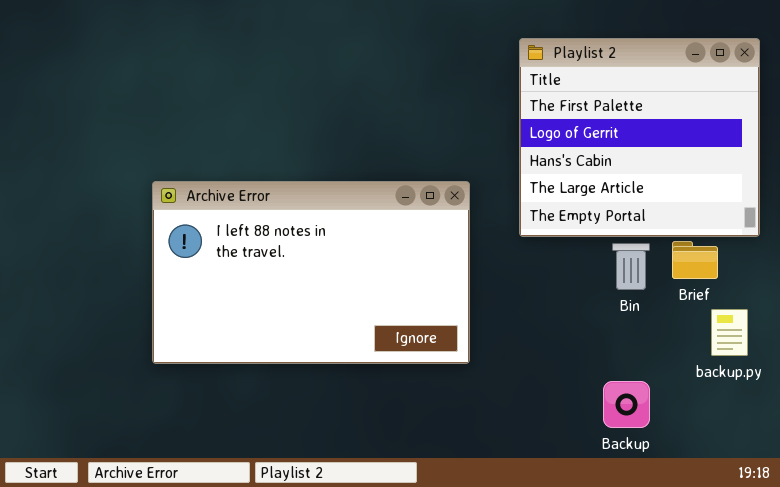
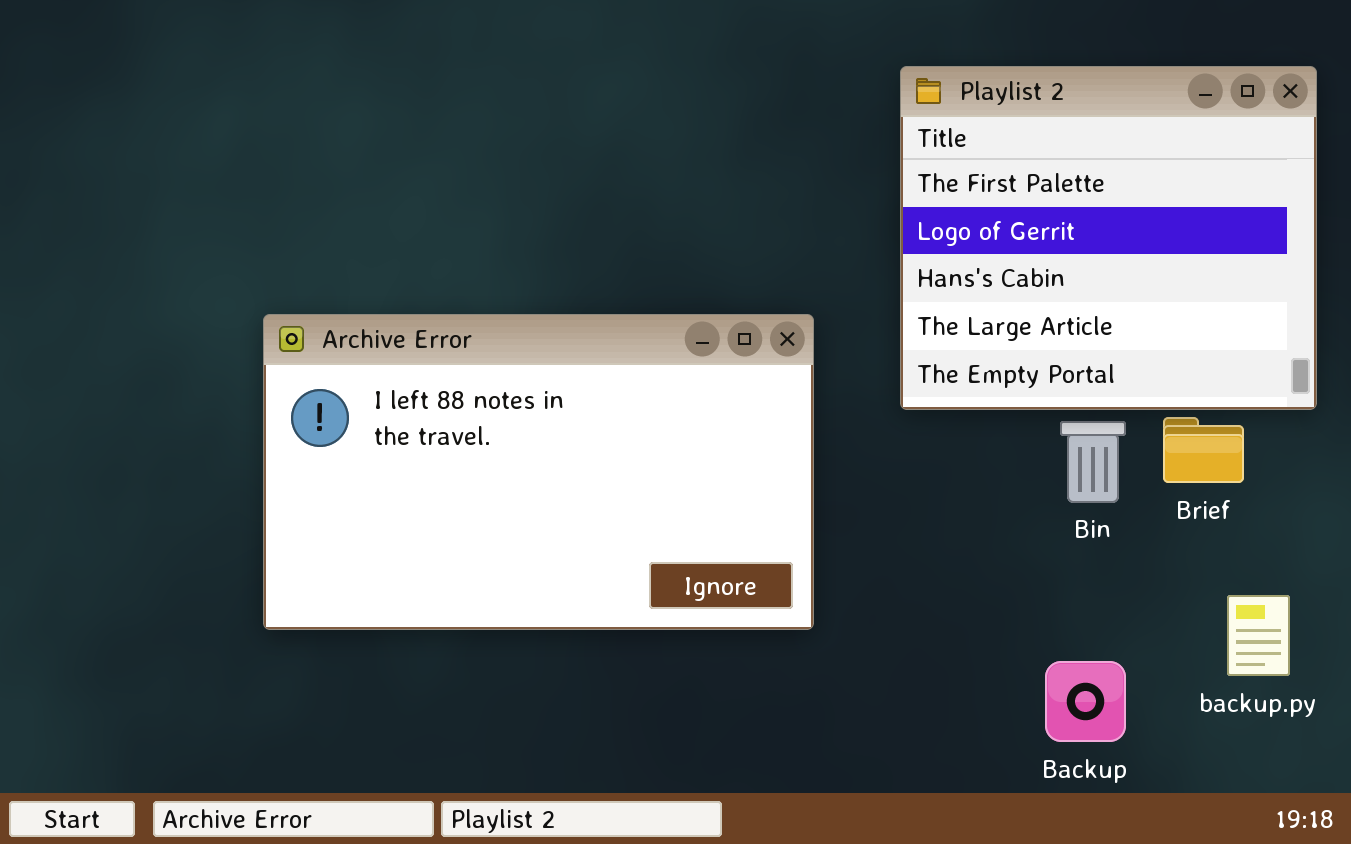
backup.py: [711,309,748,356] -> [1227,595,1290,676], moved

